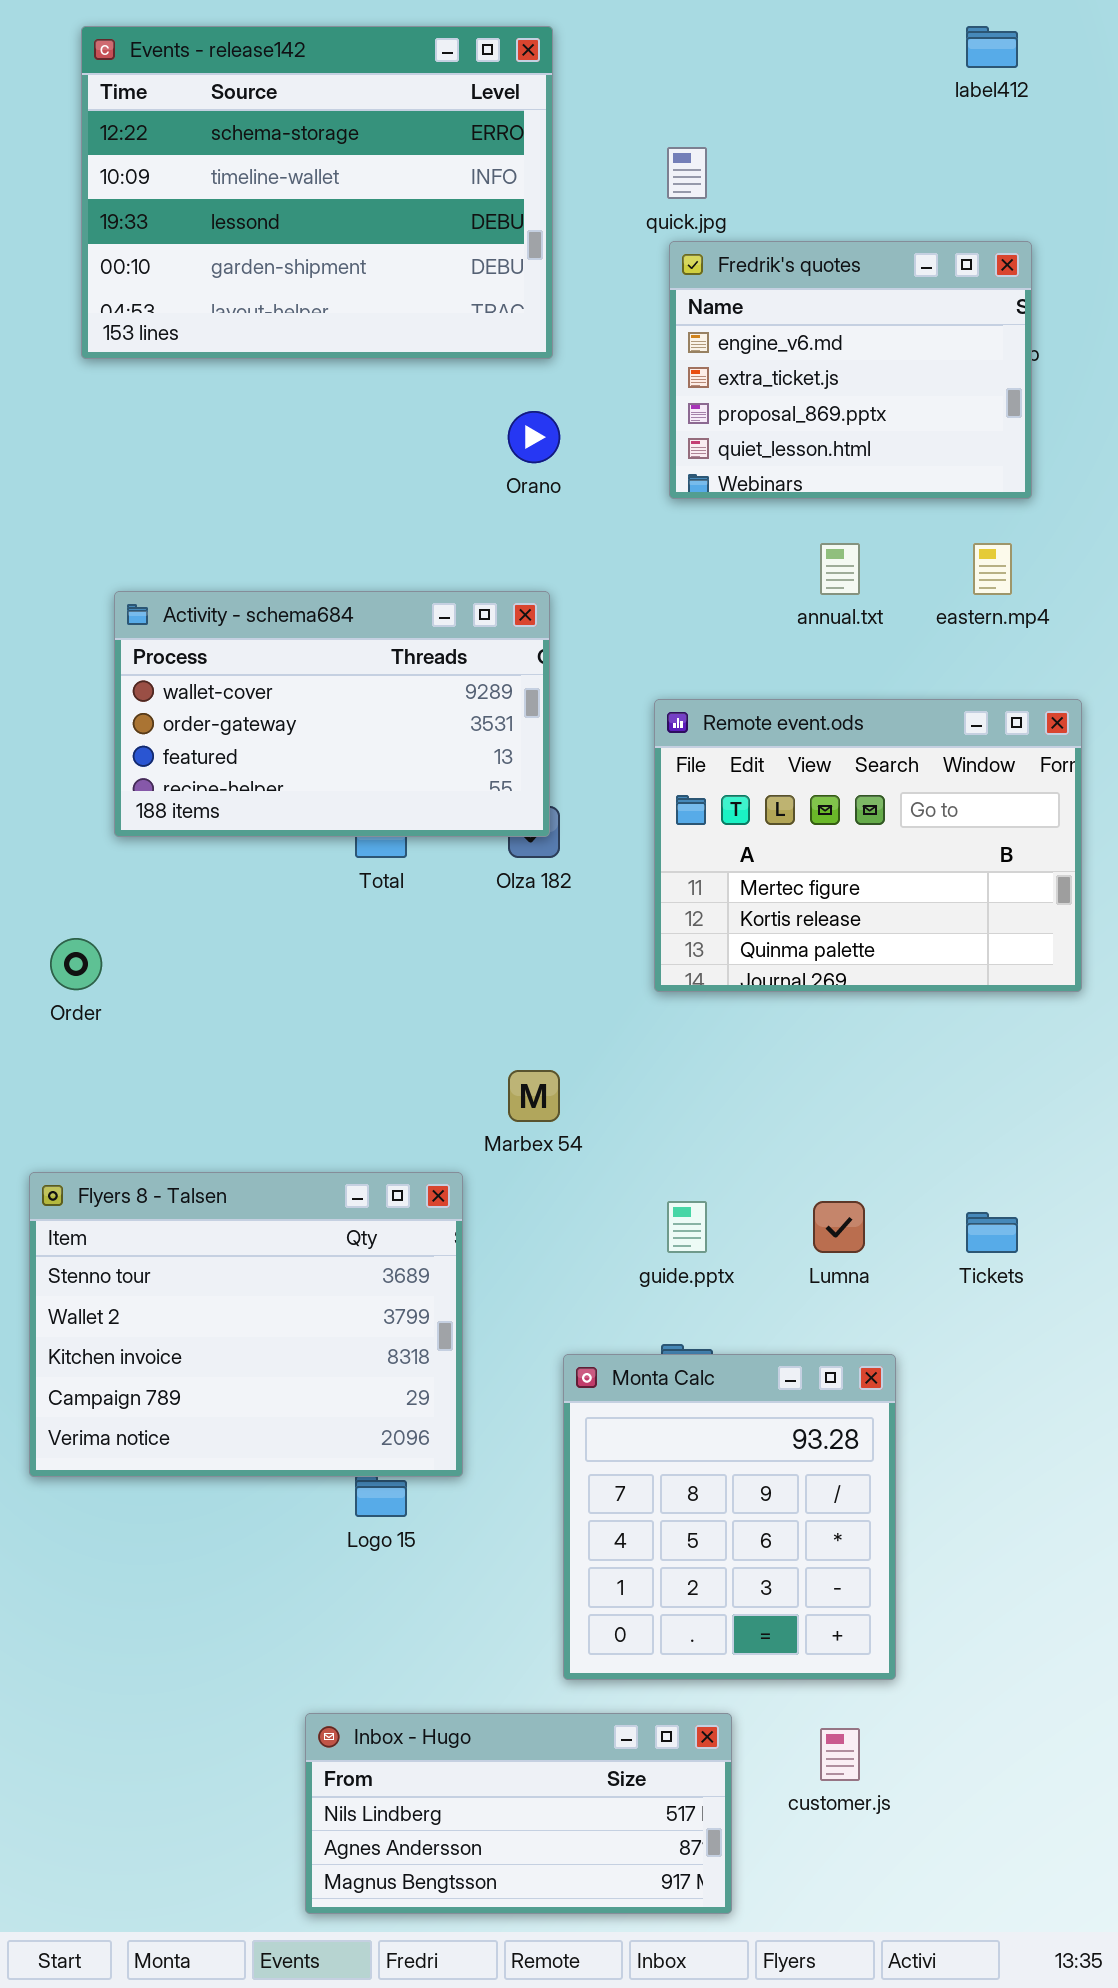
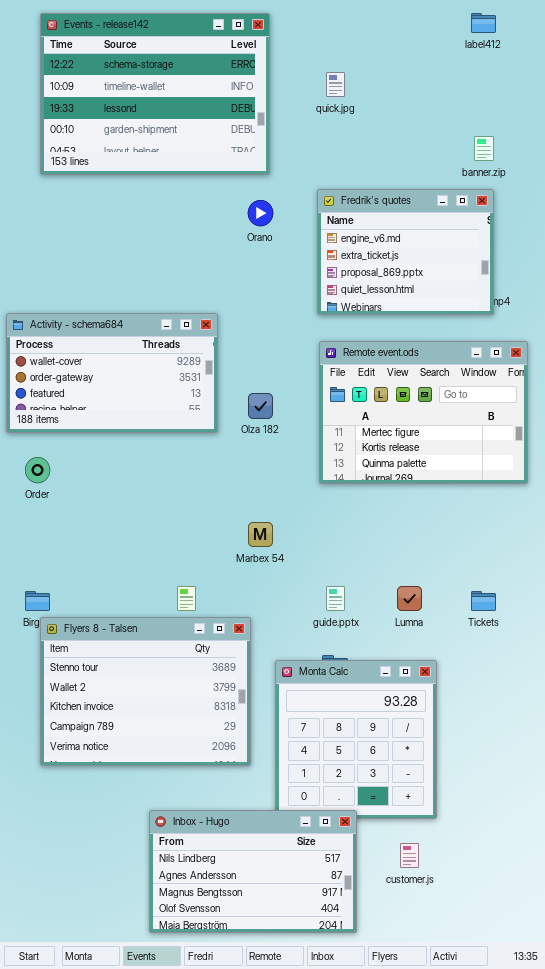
Fredrik's quotes: [669,241,1032,499] -> [317,189,494,315], moved
Activity - schema684: [114,591,550,837] -> [6,313,218,433], moved
Flyers 8 - Talsen: [29,1172,463,1477] -> [40,617,251,766], moved
Inbox - Hugo: [305,1713,732,1914] -> [149,810,357,933], resized

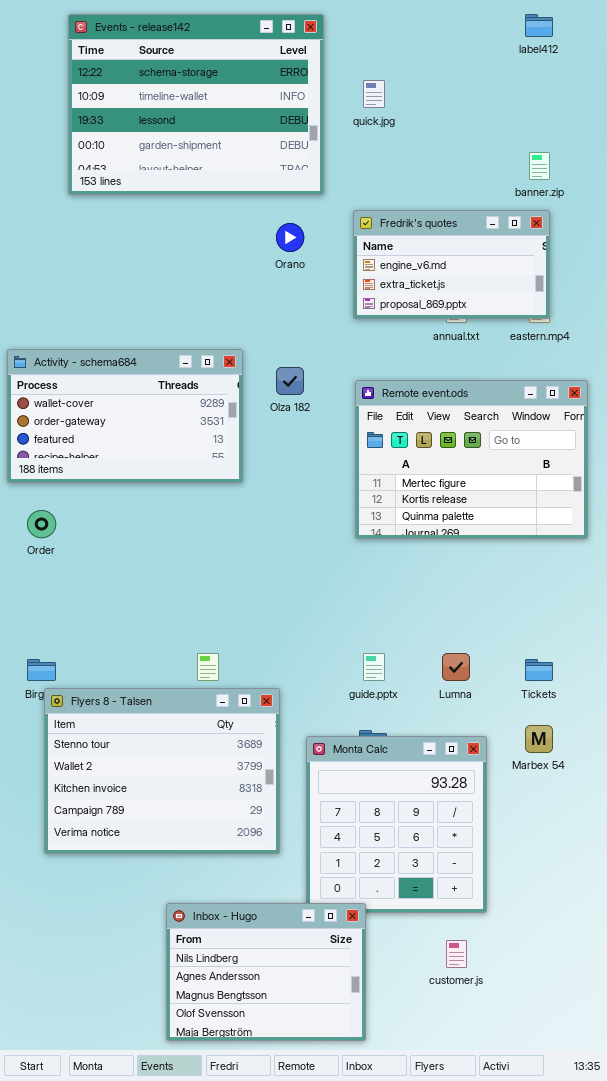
Events - release142: [40,13,270,175] -> [68,14,324,195], moved
Fredrik's quotes: [317,189,494,315] -> [353,210,550,319], resized
Olza 182: [248,393,273,419] -> [276,367,304,395], moved
Marbex 54: [248,522,273,547] -> [525,725,553,753], moved
Inbox - Hugo: [149,810,357,933] -> [166,903,366,1041], resized

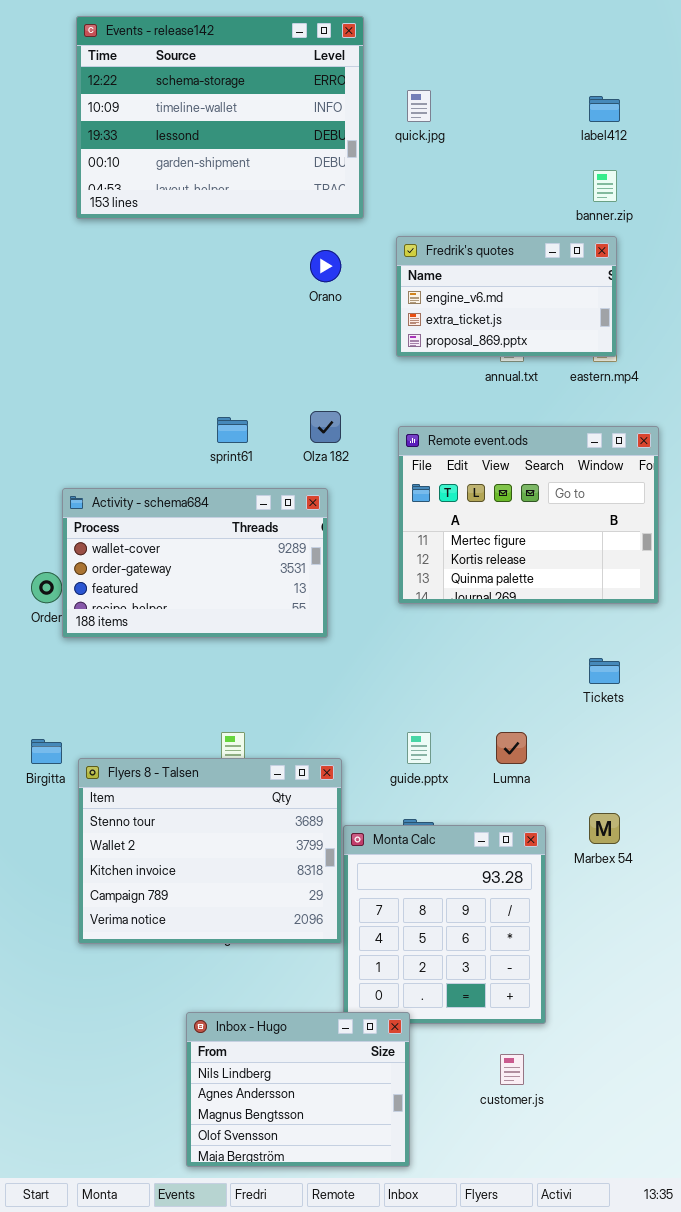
label412: [525,14,553,37] -> [589,96,620,122], moved
Activity - schema684: [7,349,243,483] -> [62,488,328,638], moved
Tickets: [525,659,553,681] -> [589,658,620,684], moved
Flyers 8 - Talsen: [44,688,280,854] -> [78,758,342,944], moved

